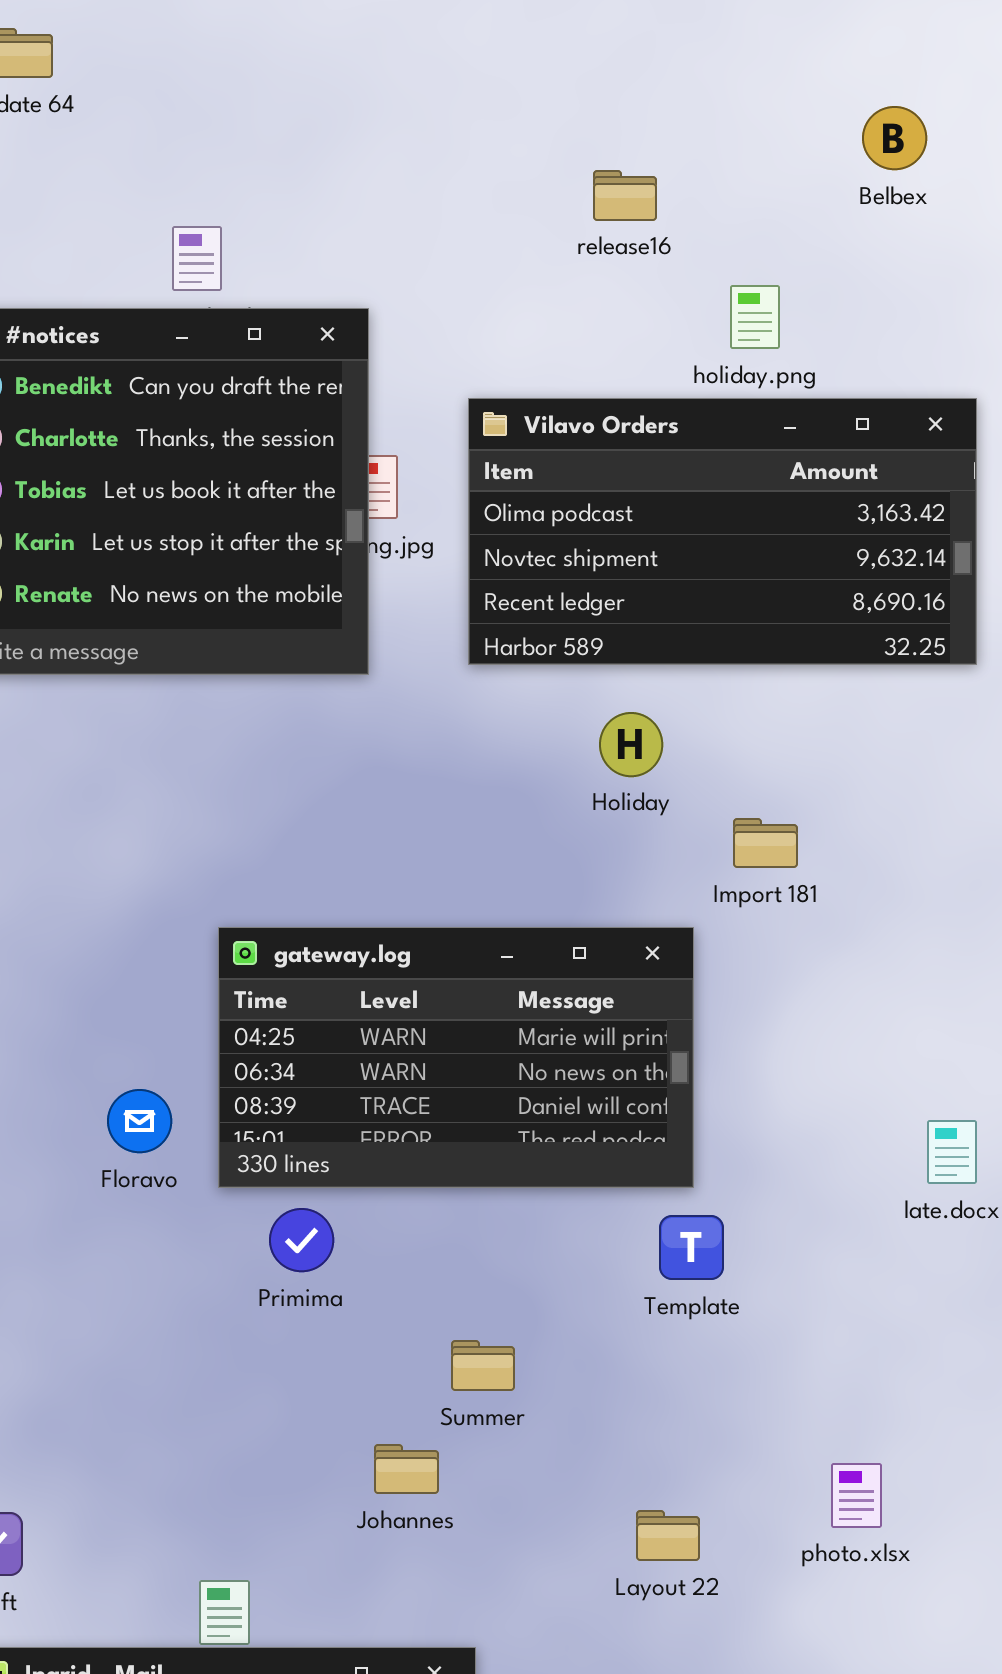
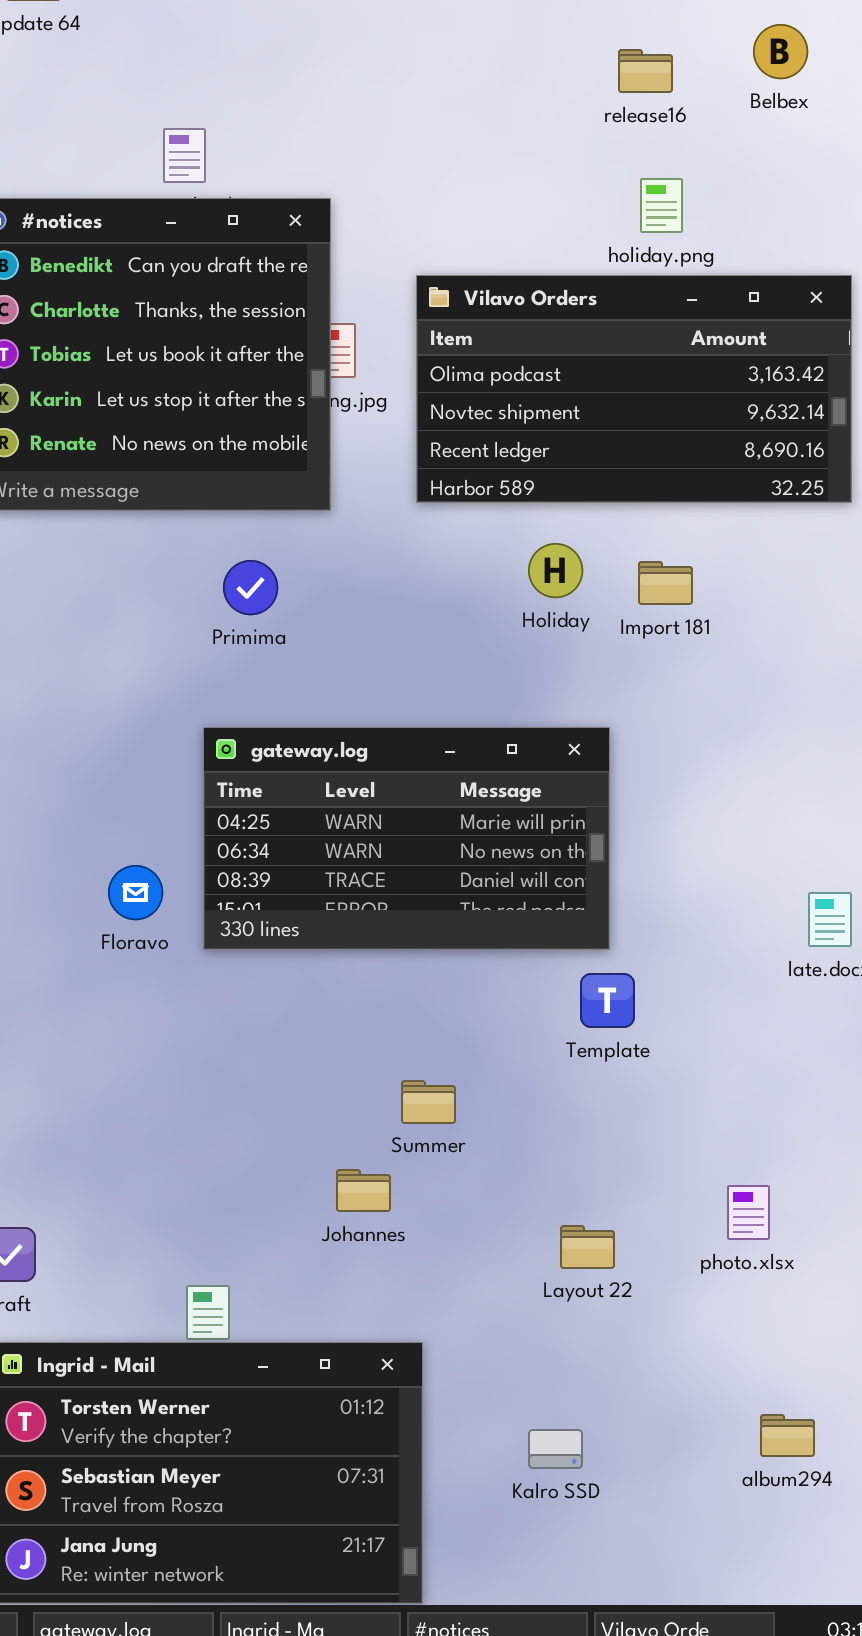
release16: [593,170,657,221] -> [618,49,673,93], moved
Import 181: [733,818,798,868] -> [638,561,693,605], moved
Primima: [269,1208,334,1272] -> [223,560,278,615], moved

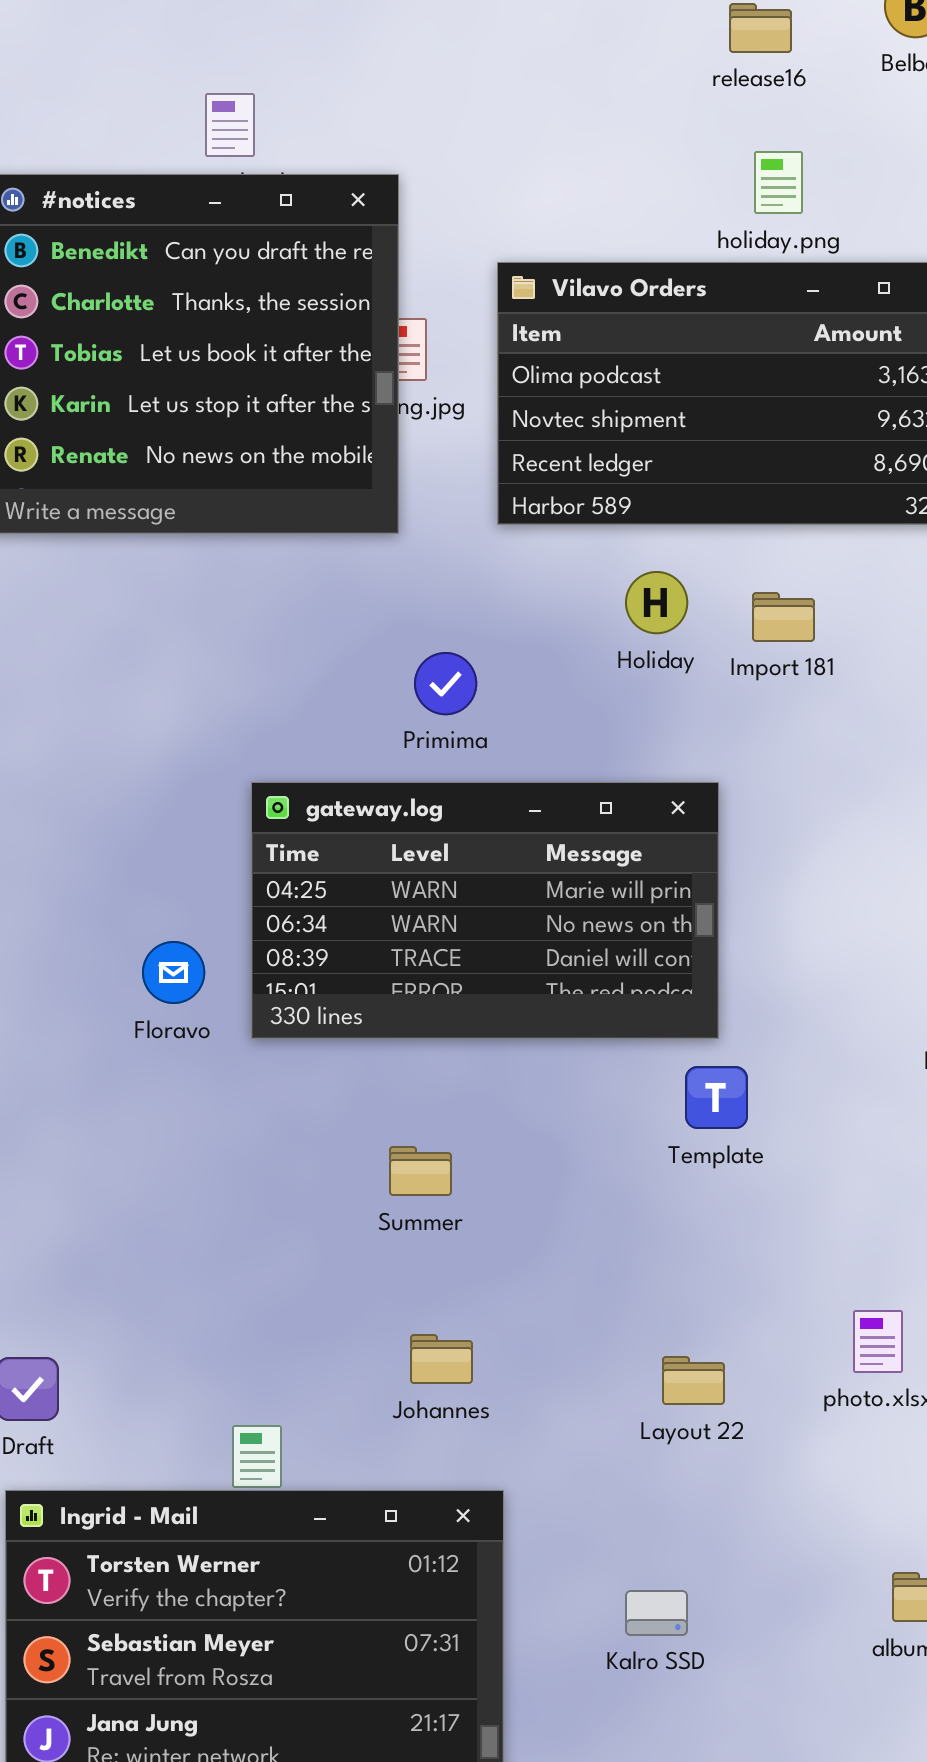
Primima: [223,560,278,615] -> [414,652,477,715], moved
Summer: [401,1080,456,1124] -> [389,1146,452,1196], moved
Johannes: [336,1169,391,1212] -> [410,1334,473,1384], moved

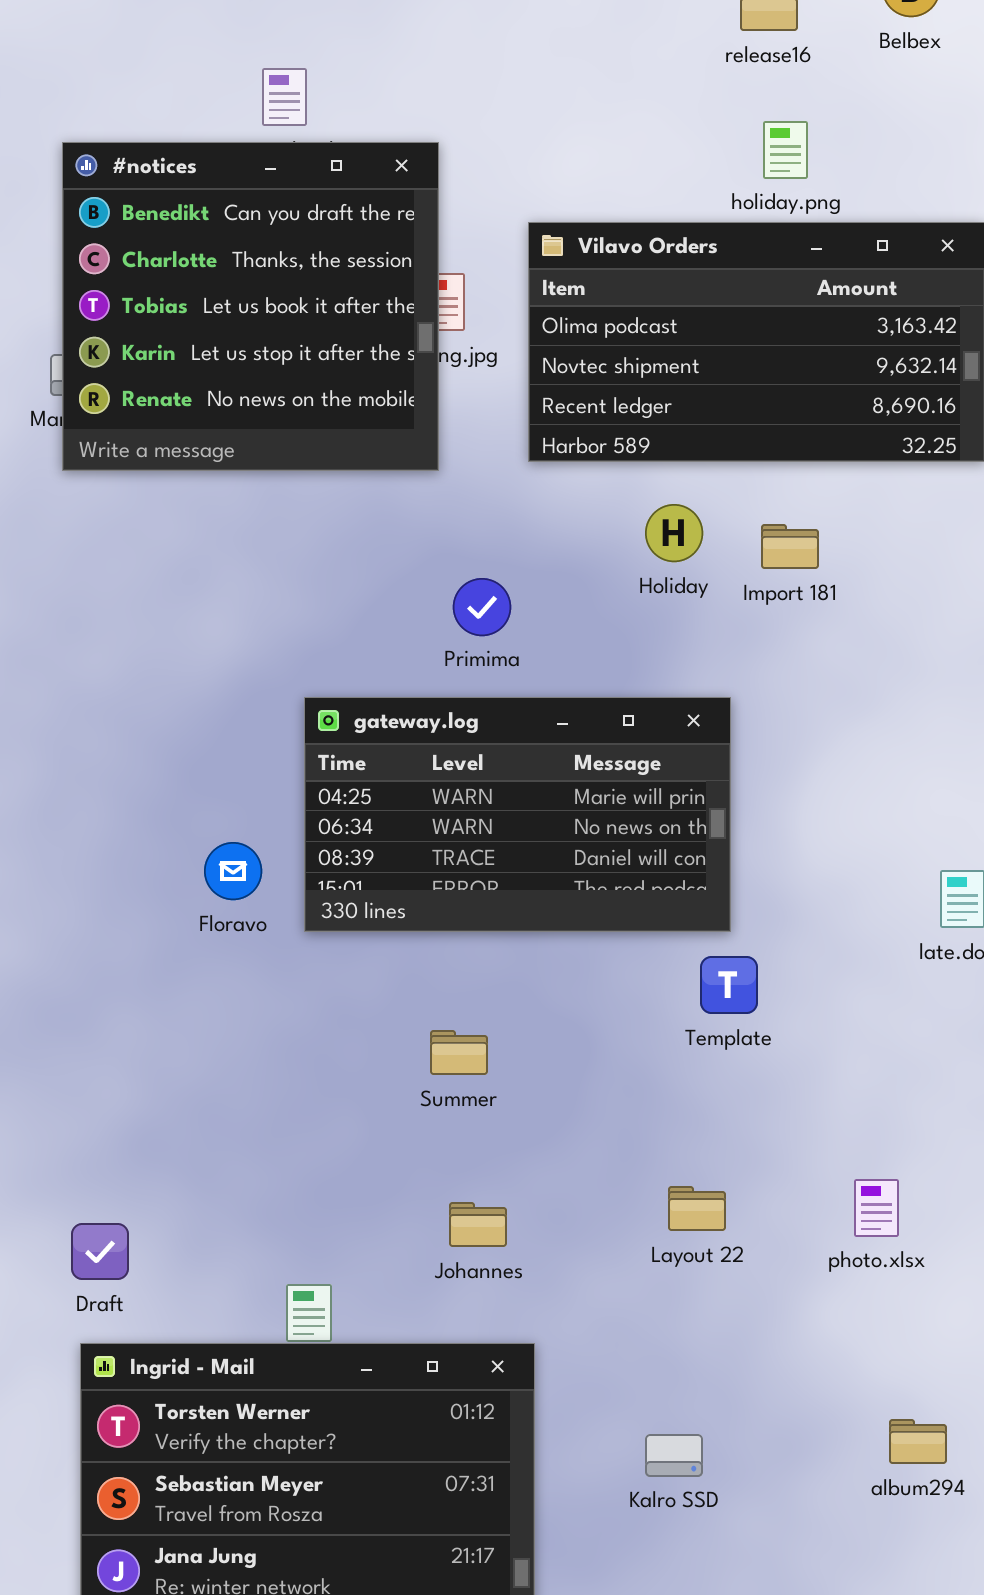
Layout 22: [662,1356,725,1405] -> [668,1186,726,1231], moved

